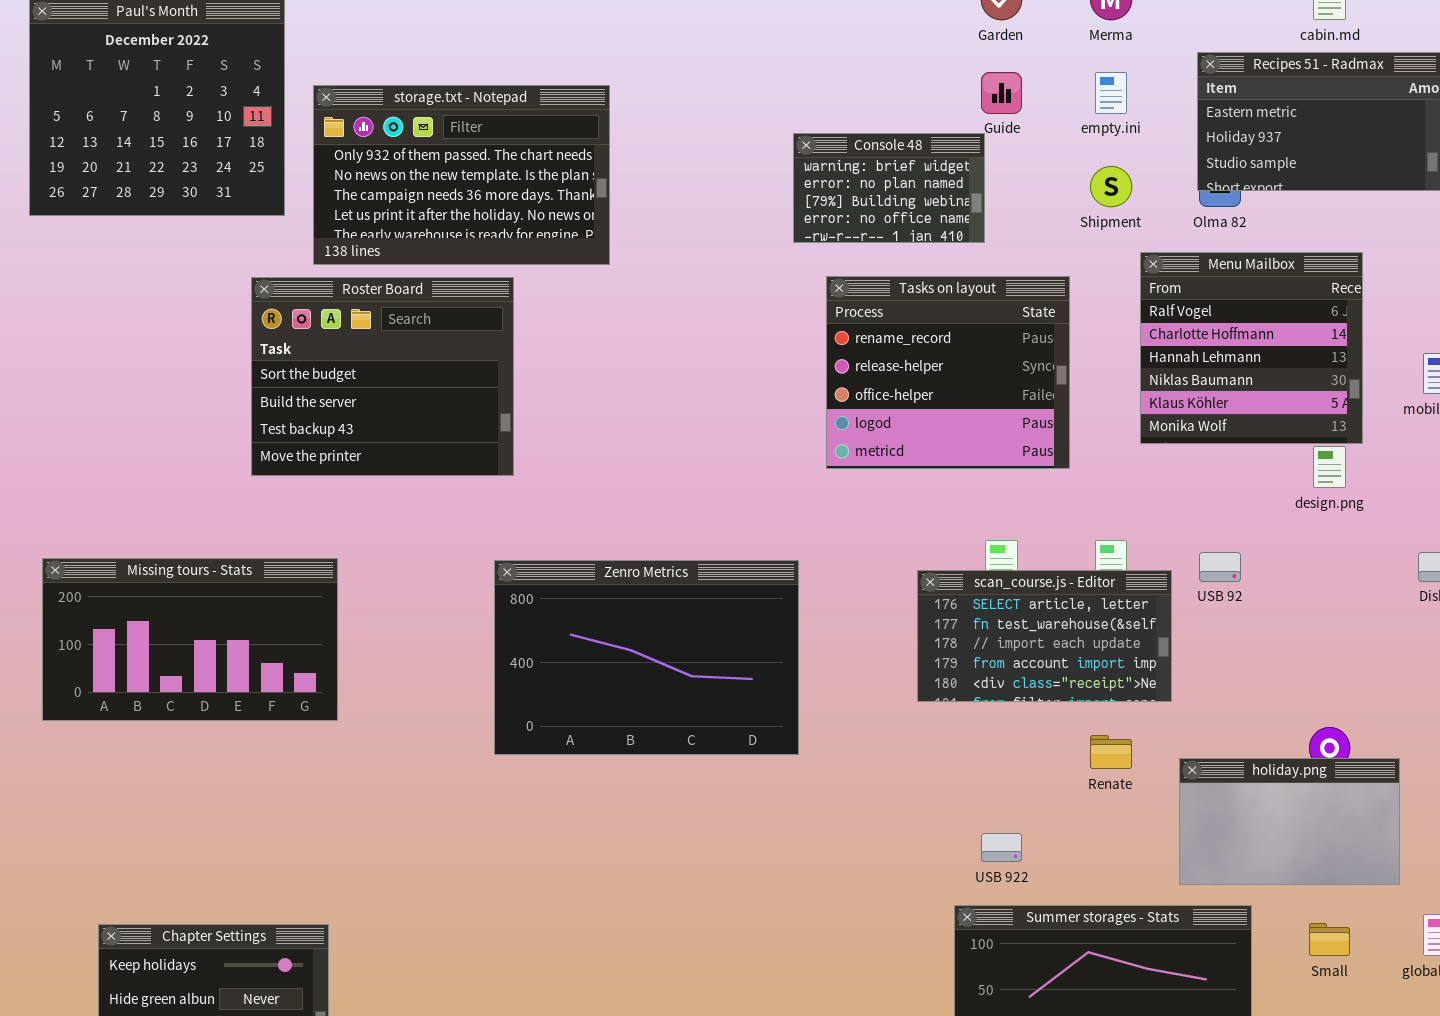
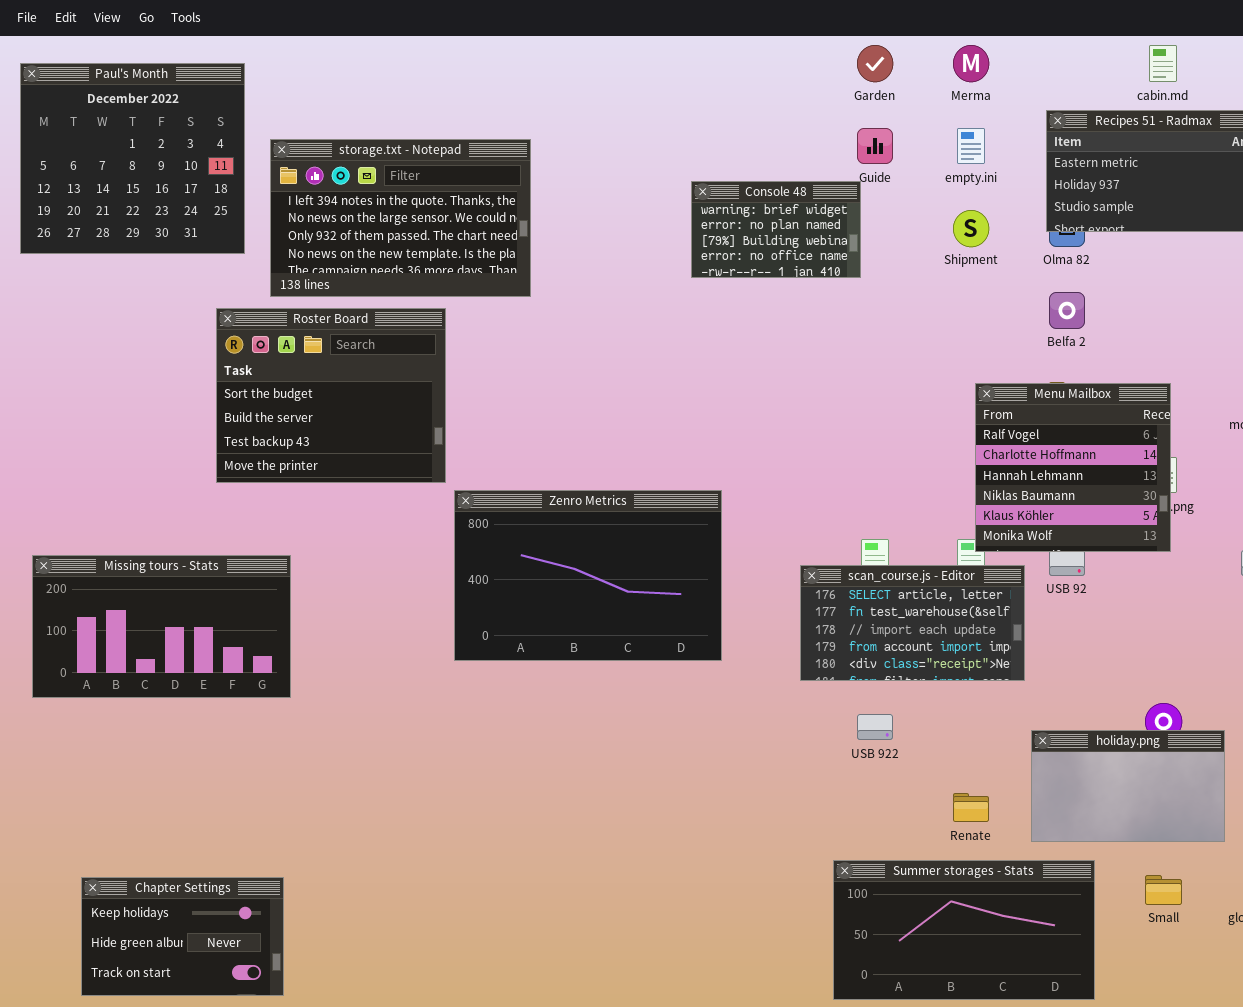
storage.txt - Notepad: [313,85,610,265] -> [270,139,531,297], scrolled up 2 rows
Menu Mailbox: [1140,252,1363,444] -> [975,383,1171,552], moved
Tasks on layout: [826,276,1070,469] -> none, closed
Zenro Metrics: [494,560,799,755] -> [454,490,722,661], moved
Renate: [1090,735,1132,769] -> [953,793,989,822], moved
USB 922: [981,833,1022,862] -> [857,714,893,740], moved

